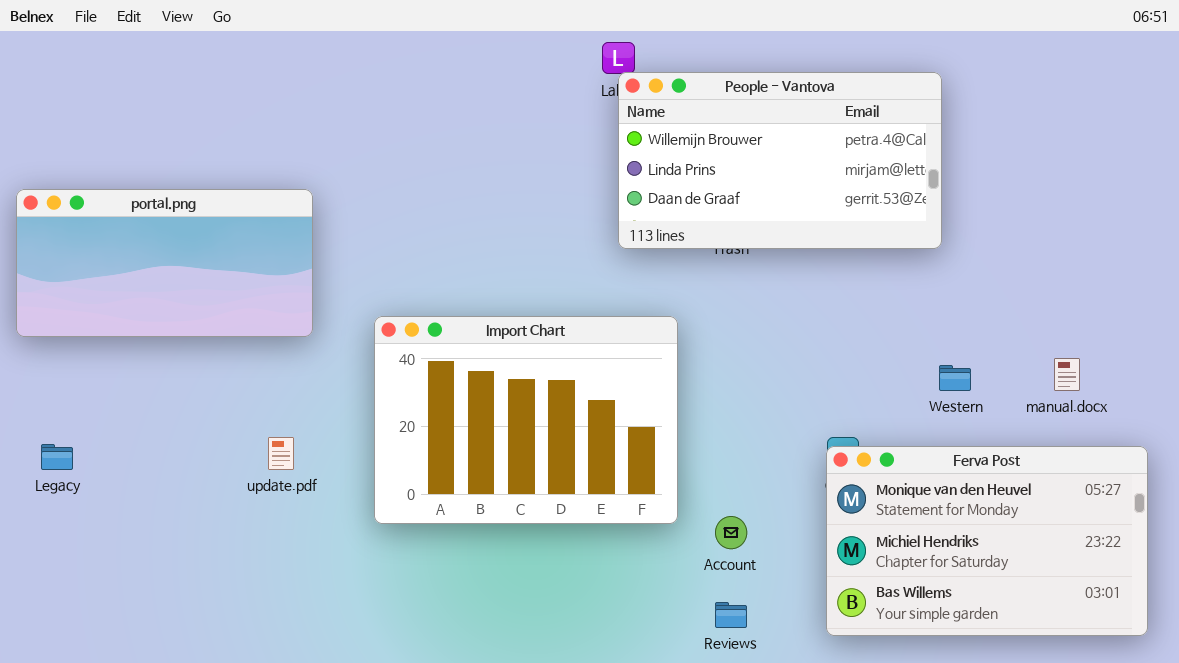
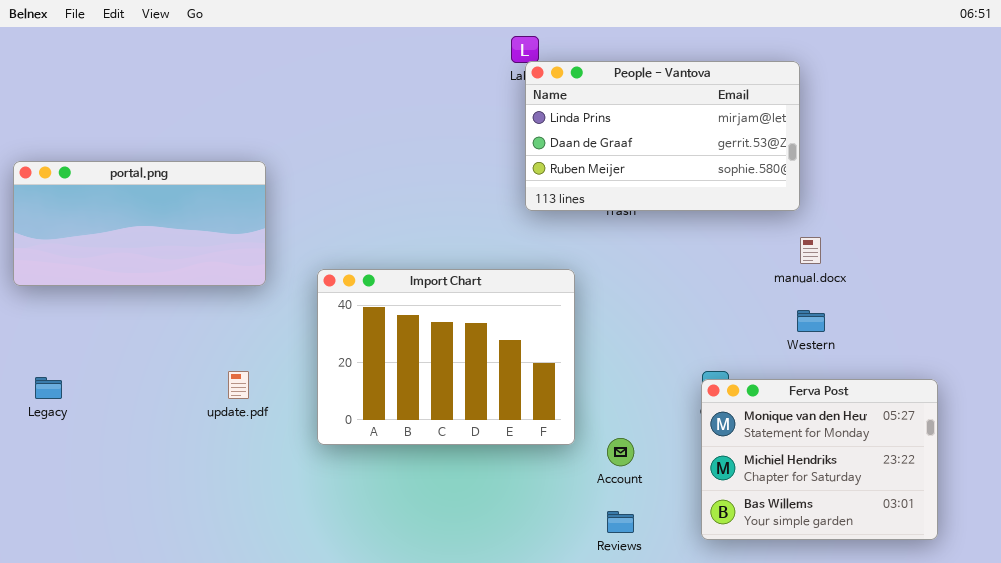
People - Vantova: [618,72,942,249] -> [525,61,800,211], scrolled down 1 row
manual.docx: [1054,358,1080,391] -> [800,237,821,264], moved
Ferva Post: [826,446,1148,636] -> [701,379,938,540], resized

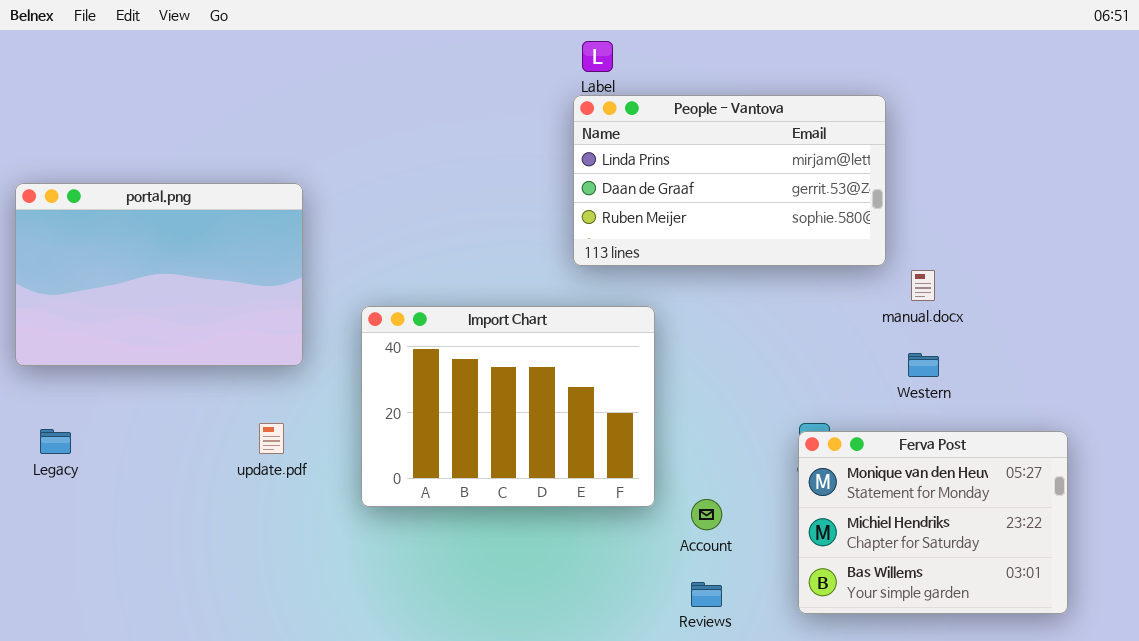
People - Vantova: [525,61,800,211] -> [573,95,886,266], moved
portal.png: [13,161,266,286] -> [15,183,303,366], resized

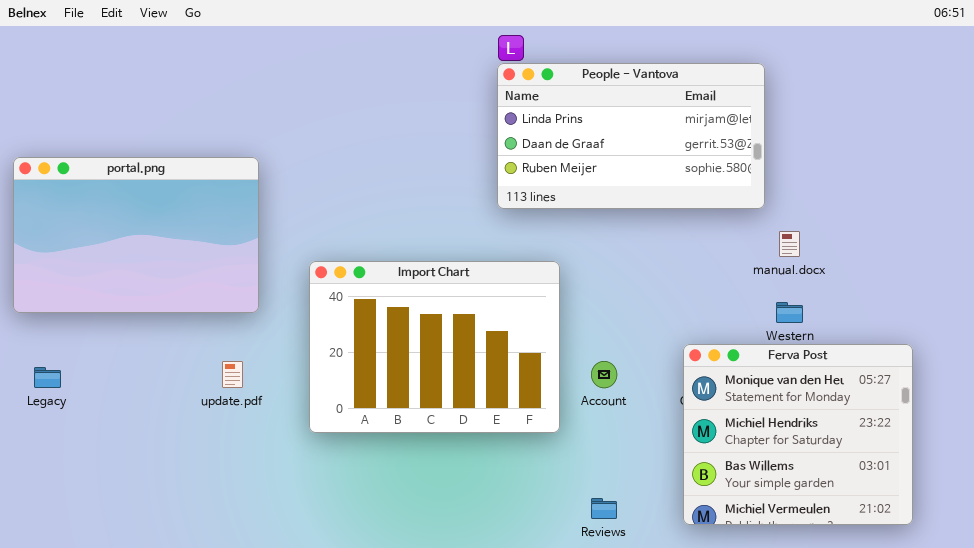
People - Vantova: [573,95,886,266] -> [497,63,765,209], moved
Ferva Post: [798,431,1068,614] -> [683,344,913,525], resized
Account: [691,499,722,530] -> [591,361,617,388], moved

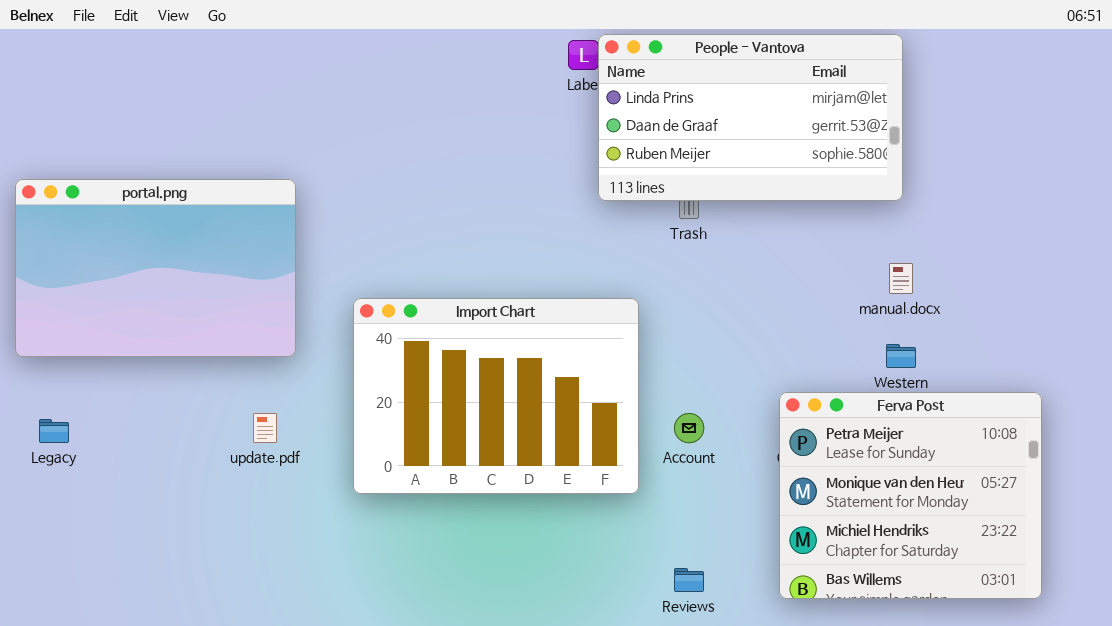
People - Vantova: [497,63,765,209] -> [598,34,903,201], moved
Ferva Post: [683,344,913,525] -> [779,392,1042,599], scrolled up 1 row

